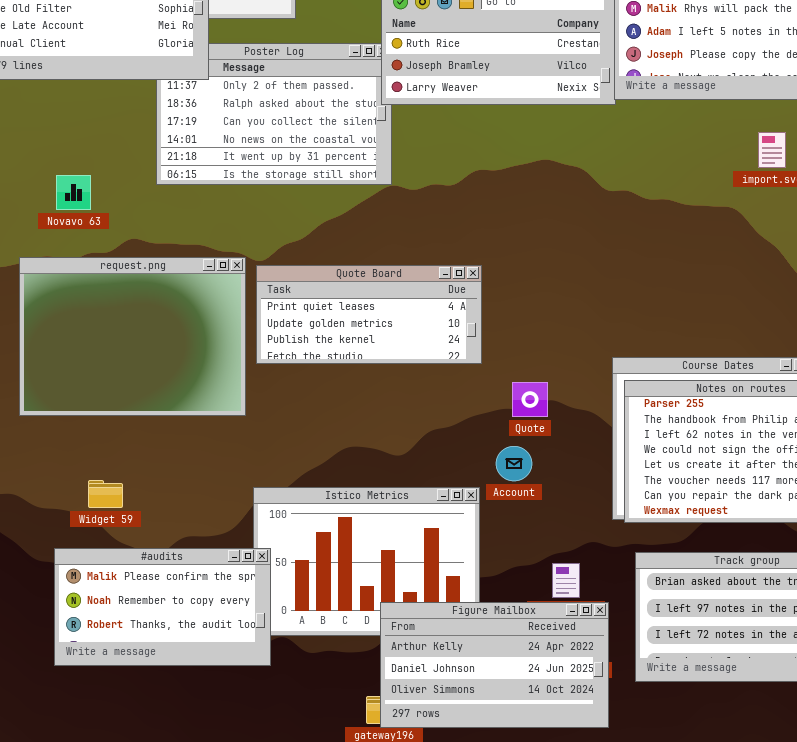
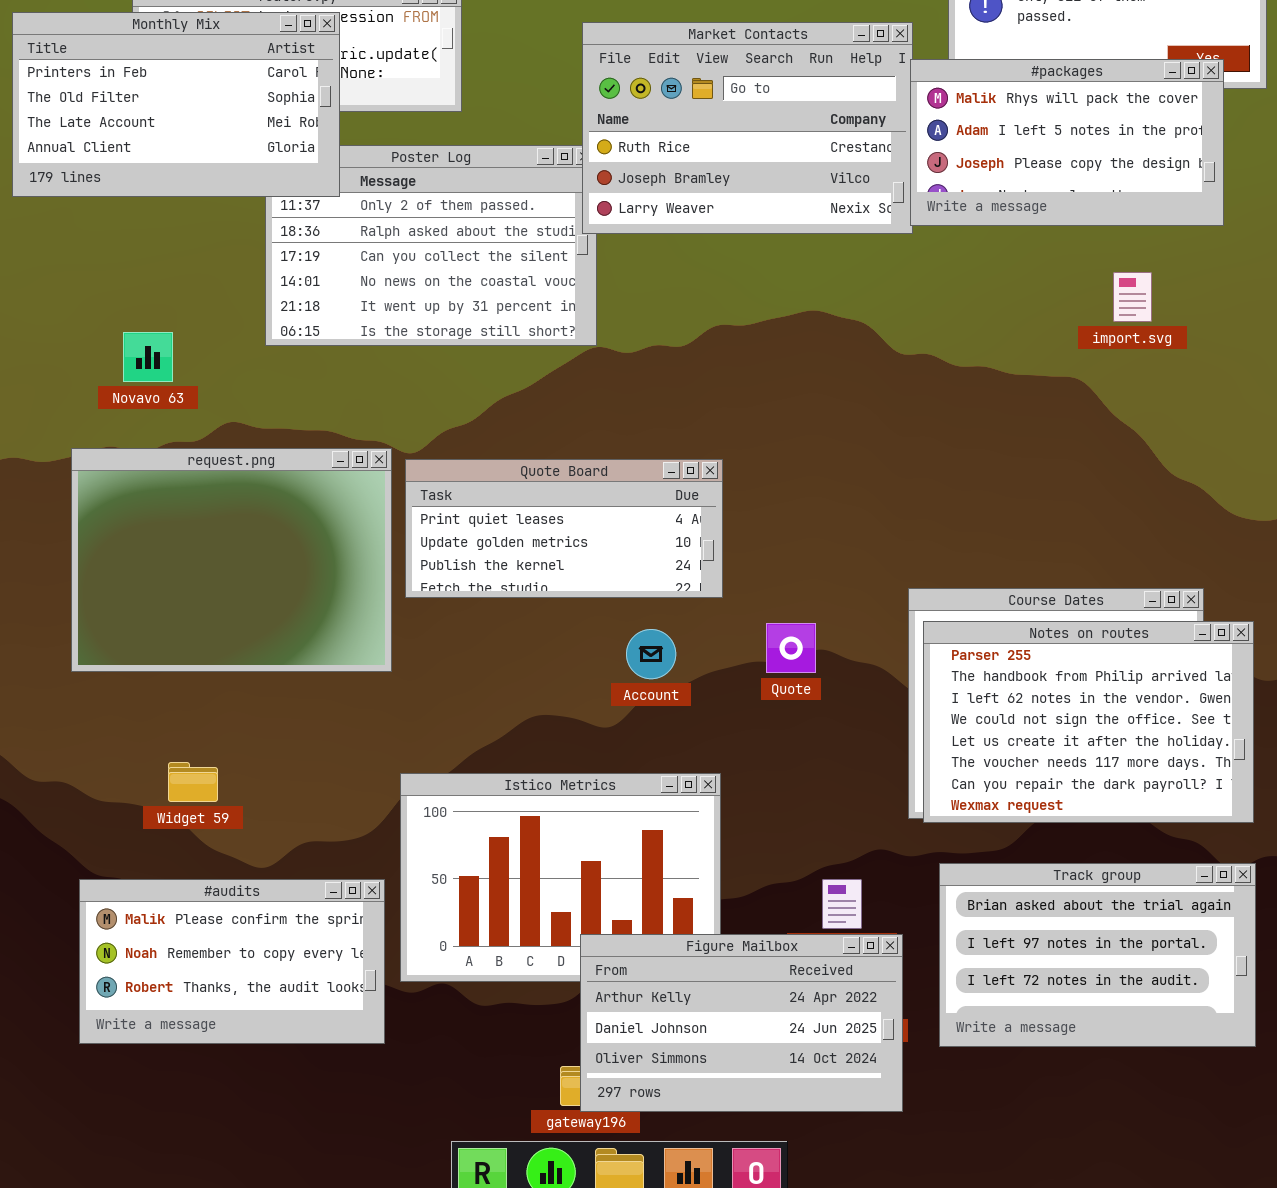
Account: [496,446,532,481] -> [626,629,676,679], moved
#audits: [54,548,271,666] -> [79,879,385,1044], moved

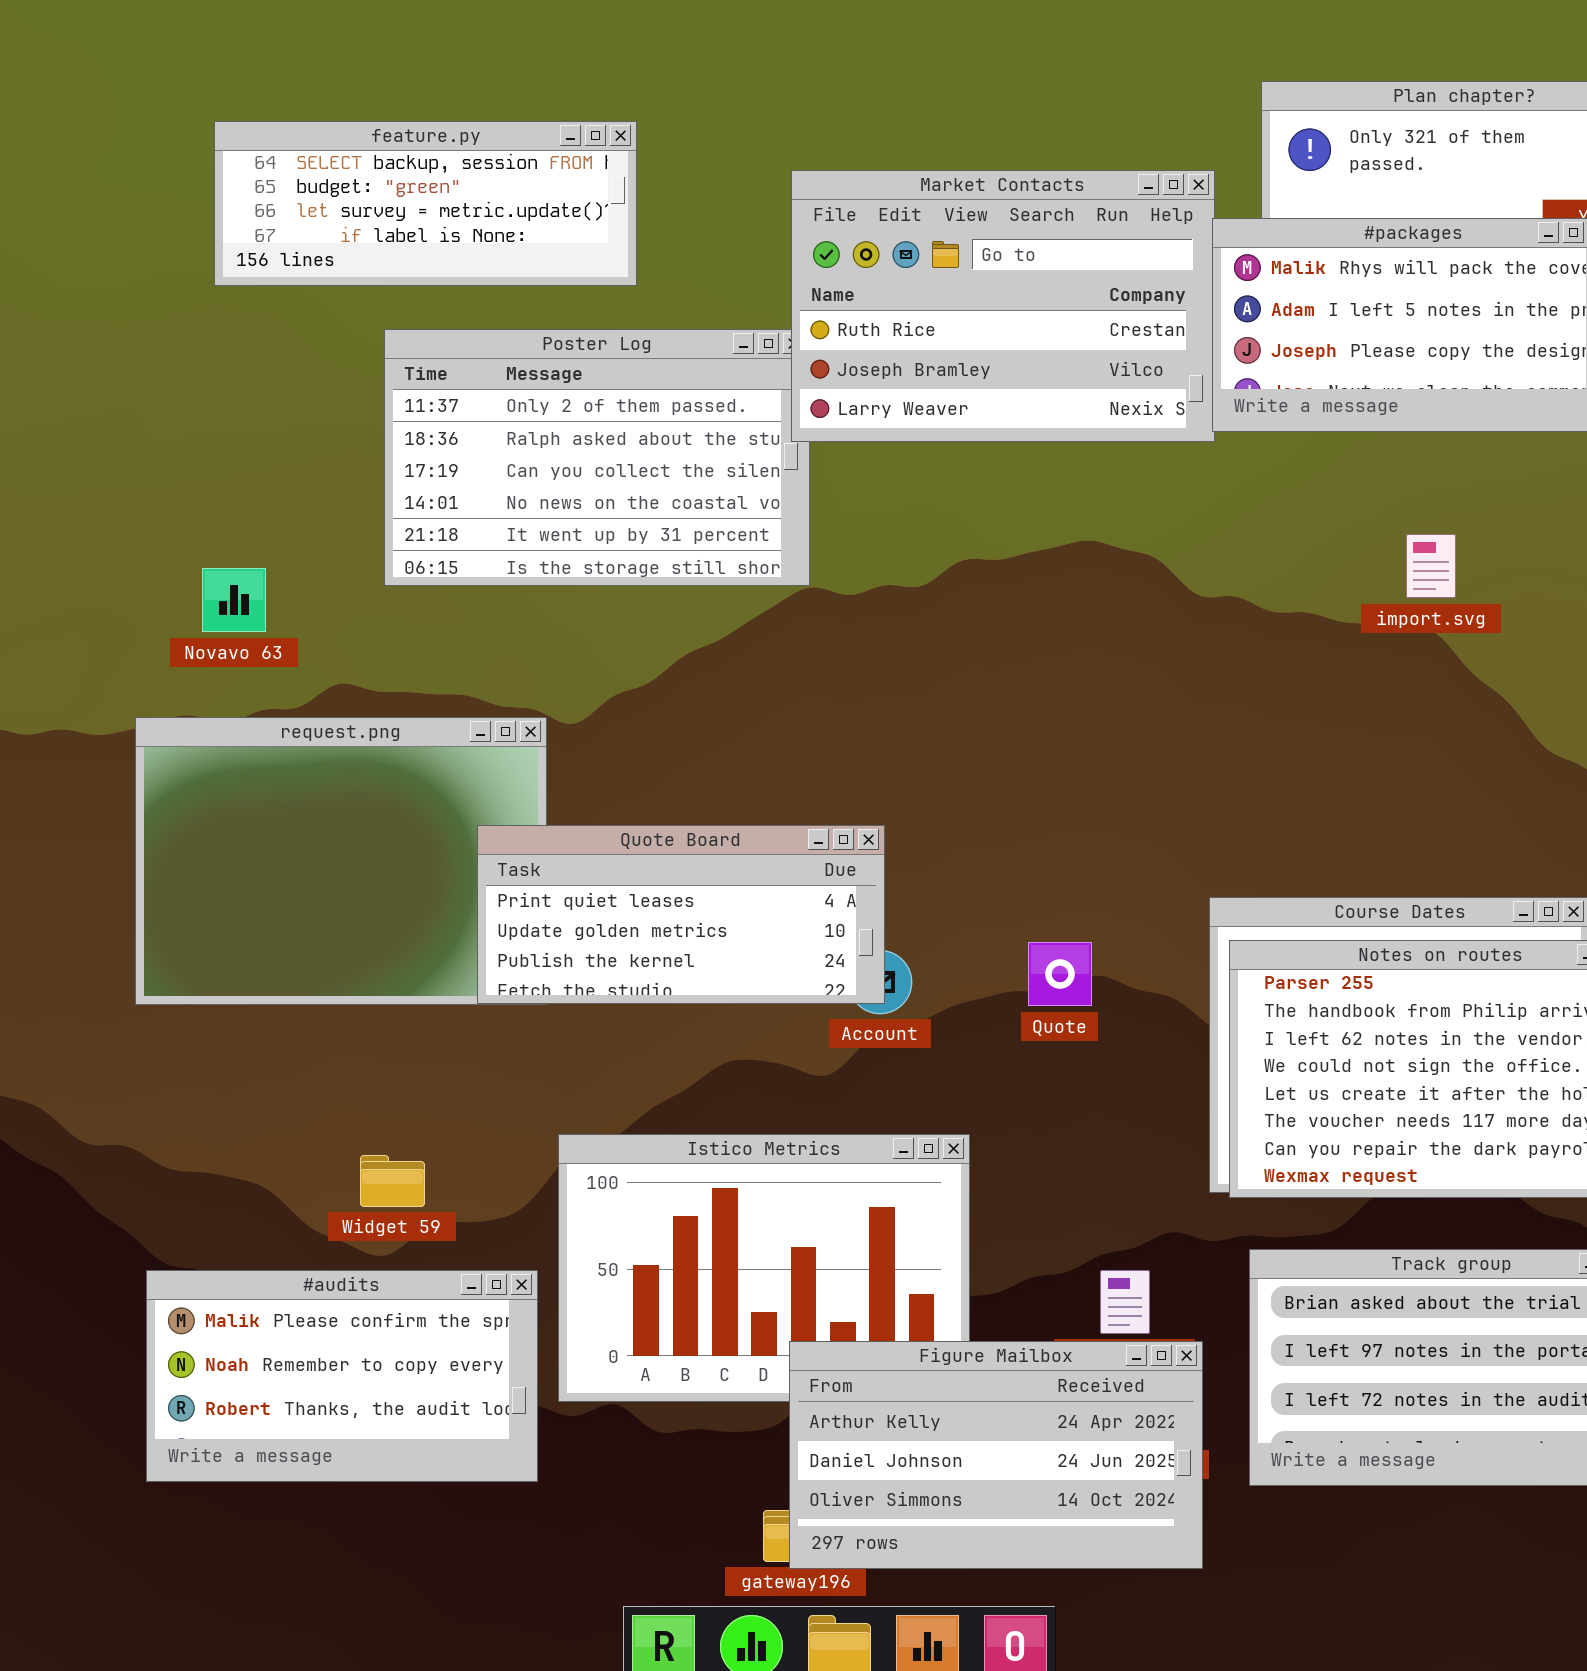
Monthly Mix: [12,12,340,197] -> none, closed
import.svg: [1113,272,1152,322] -> [1406,534,1456,598], moved
Quote Board: [405,459,723,598] -> [477,825,885,1004], moved
Widget 59: [168,762,218,802] -> [360,1155,425,1207], moved

